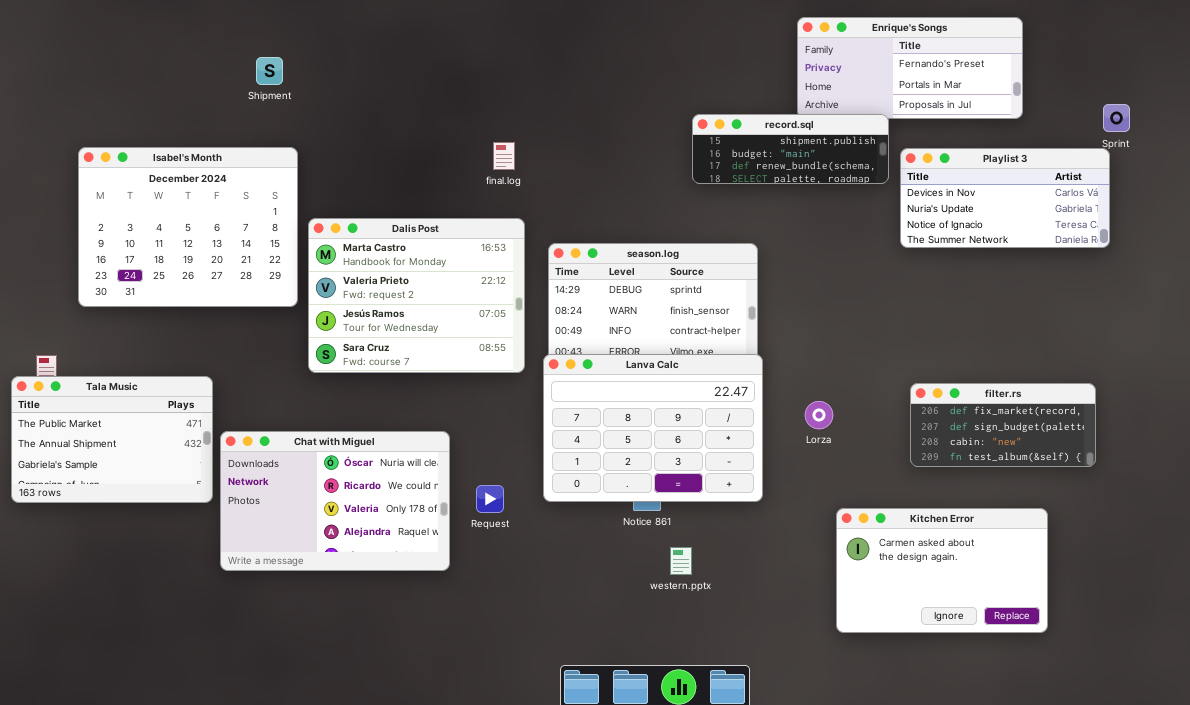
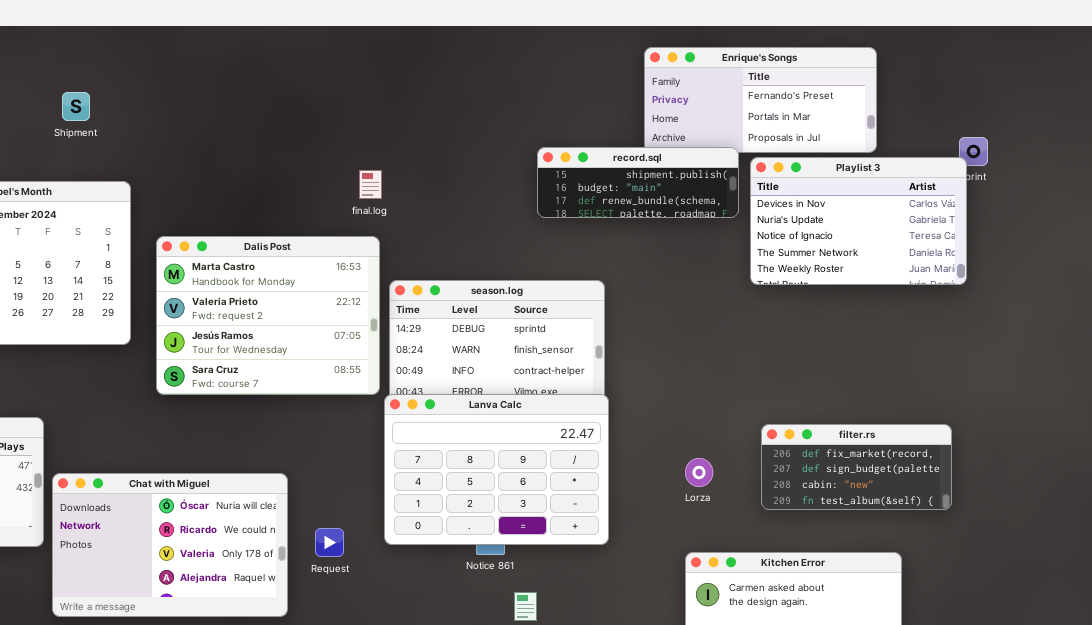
Shipment: [256,57,283,85] -> [62,92,90,121], moved
final.log: [493,142,515,170] -> [359,170,382,199], moved
Playlist 3: [900,148,1110,248] -> [750,157,967,285], resized
Dalis Post: [308,218,525,373] -> [156,236,380,395], moved
Lorza: [805,401,833,429] -> [685,458,713,487], moved

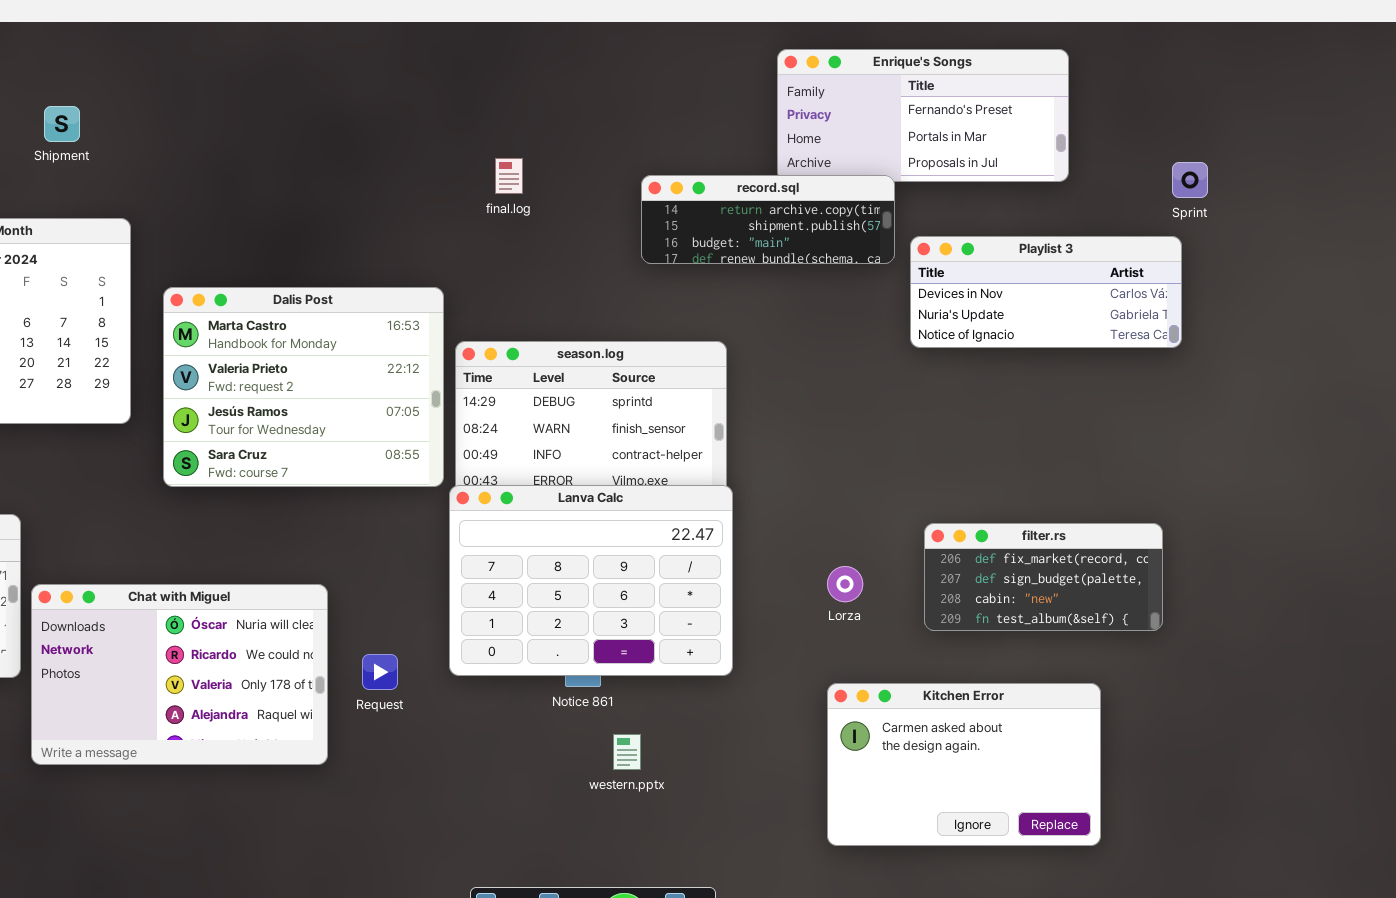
record.sql: [537,147,739,218] -> [641,175,895,264], scrolled up 1 row
Playlist 3: [750,157,967,285] -> [910,236,1182,348], resized
final.log: [359,170,382,199] -> [495,158,523,194], moved

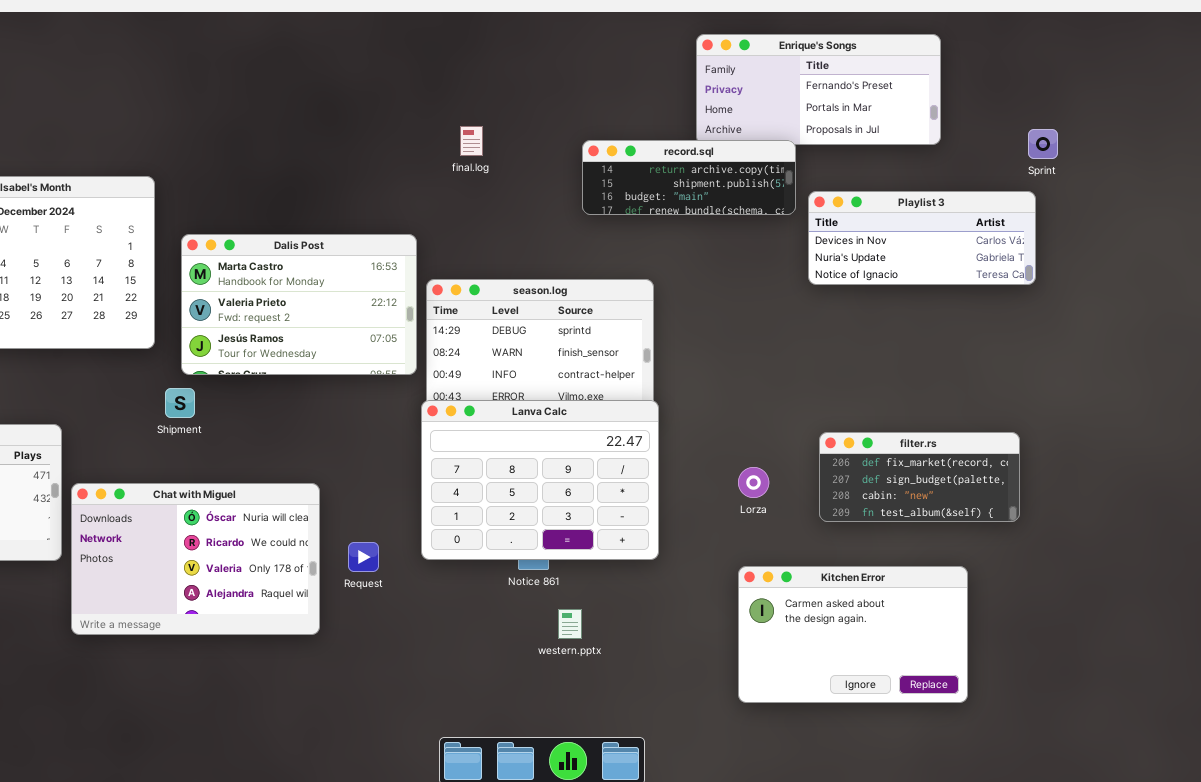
Shipment: [44,106,80,142] -> [165,388,195,418], moved
Dalis Post: [163,287,444,487] -> [181,234,417,375], resized

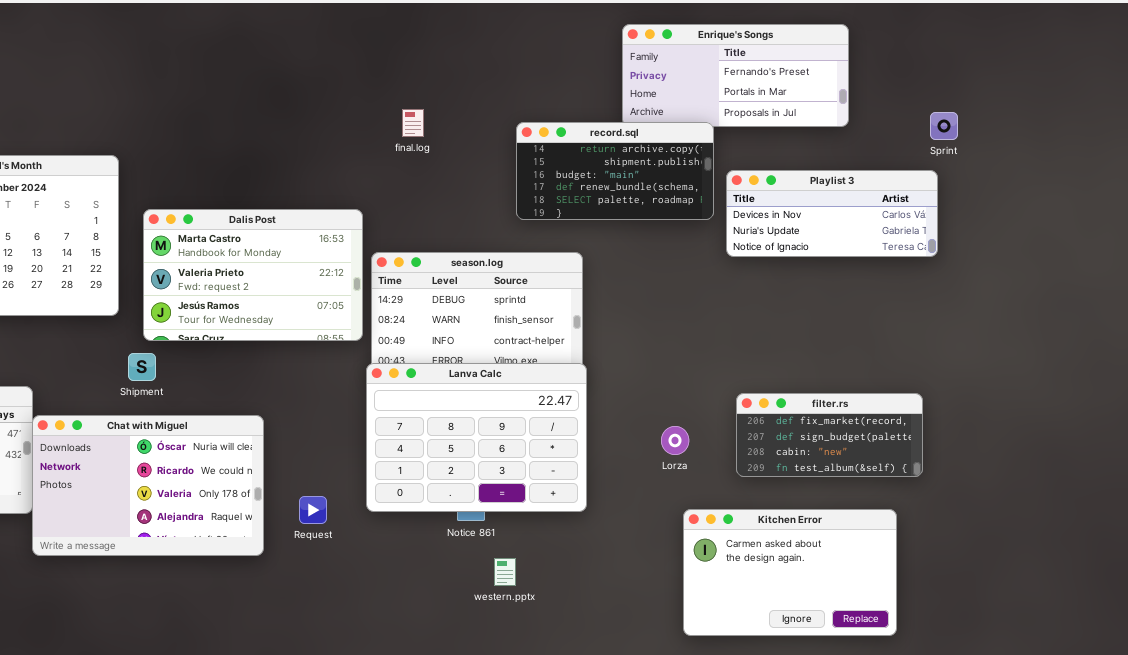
record.sql: [582,140,796,215] -> [516,122,714,220], resized
Chat with Miguel: [71,483,320,635] -> [32,415,264,556], moved
Kitchen Error: [738,566,968,703] -> [683,509,897,636], moved

